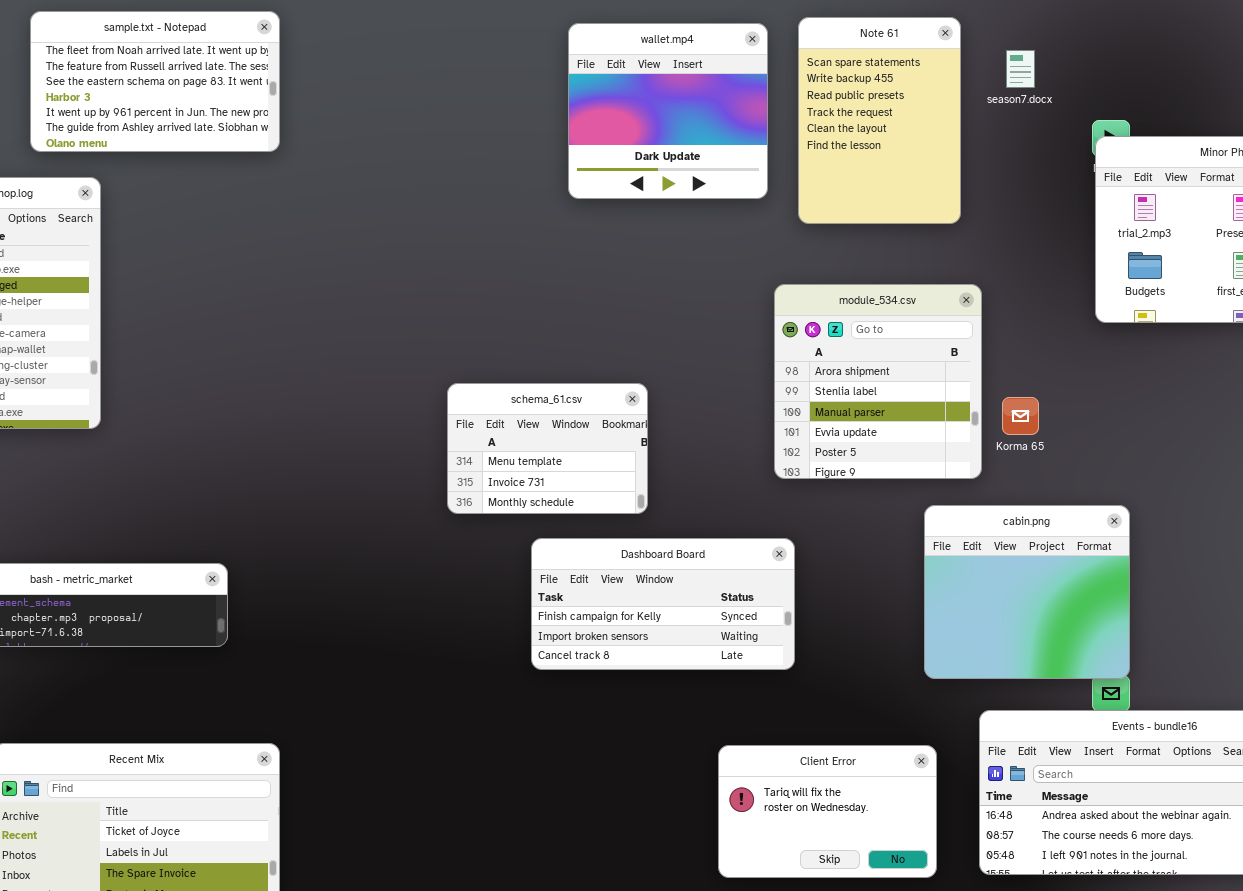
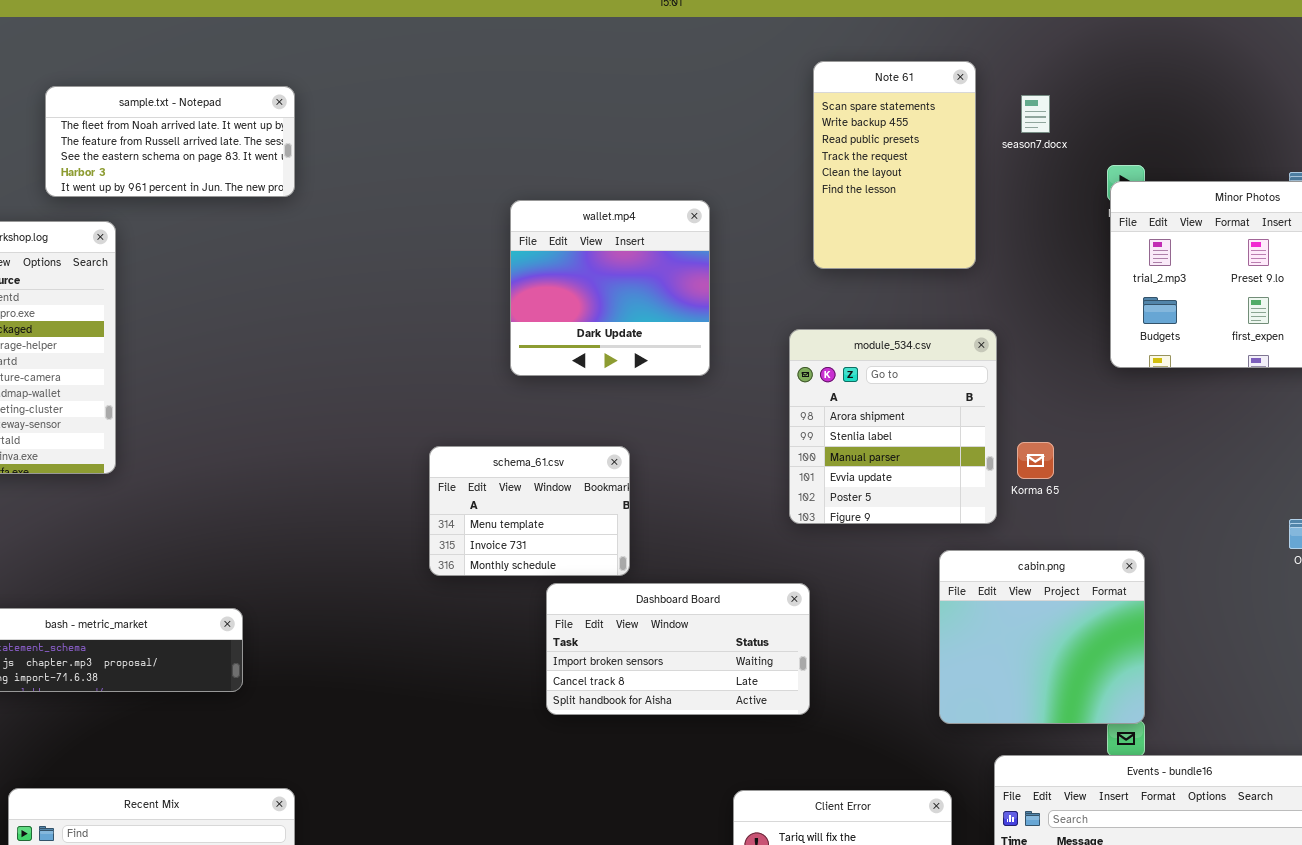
sample.txt - Notepad: [30,11,280,152] -> [45,86,295,197], resized
wallet.mp4: [568,23,768,199] -> [510,200,710,376], moved
schema_61.csv: [447,383,648,514] -> [429,446,630,576], moved
Dashboard Board: [531,538,795,670] -> [546,583,810,715], scrolled down 1 row

